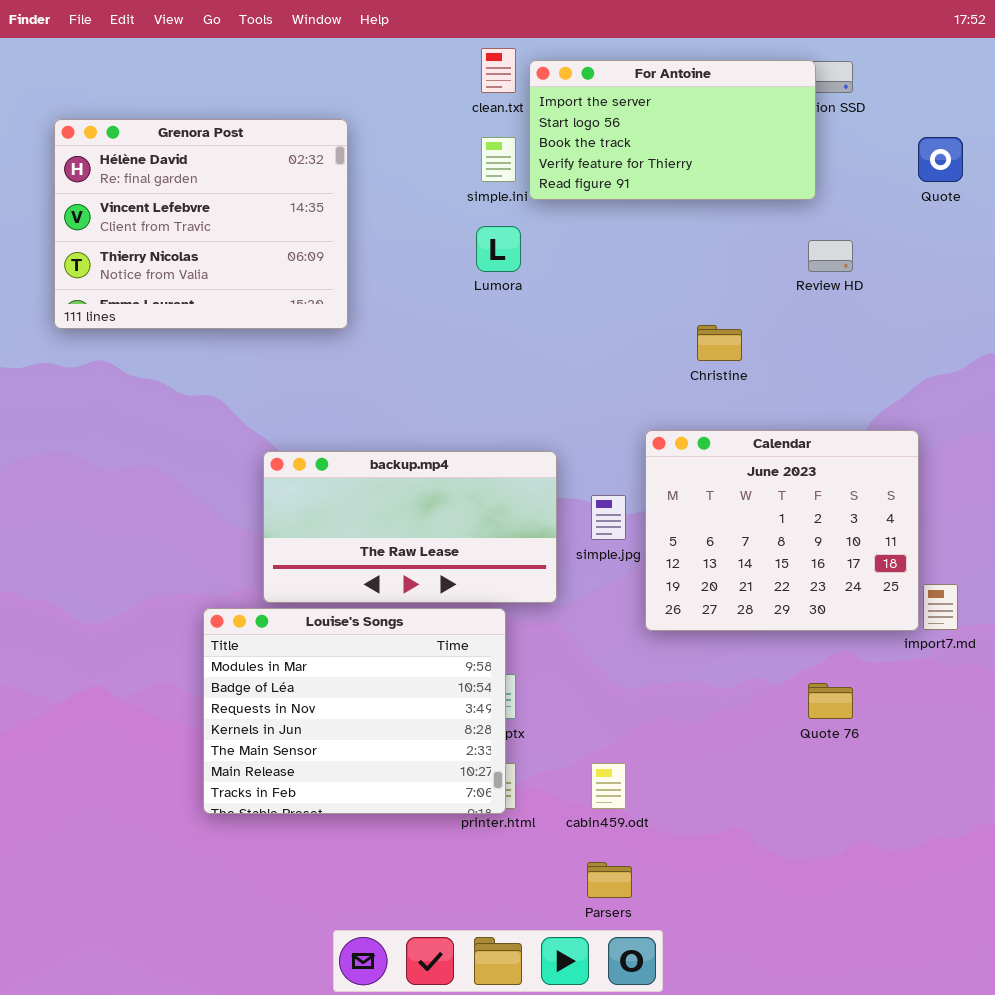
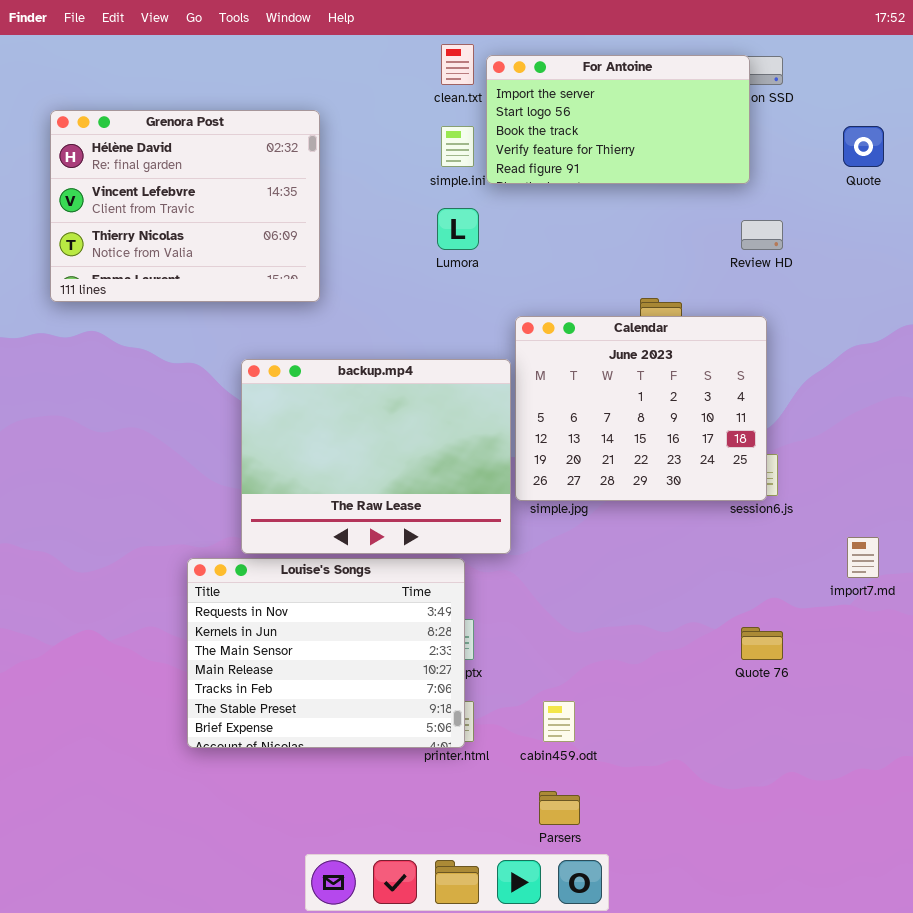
Calendar: [645,430,919,631] -> [515,316,767,501], moved
backup.mp4: [263,451,557,603] -> [241,359,511,554], resized
Louise's Songs: [203,608,506,814] -> [187,558,465,748], scrolled down 2 rows

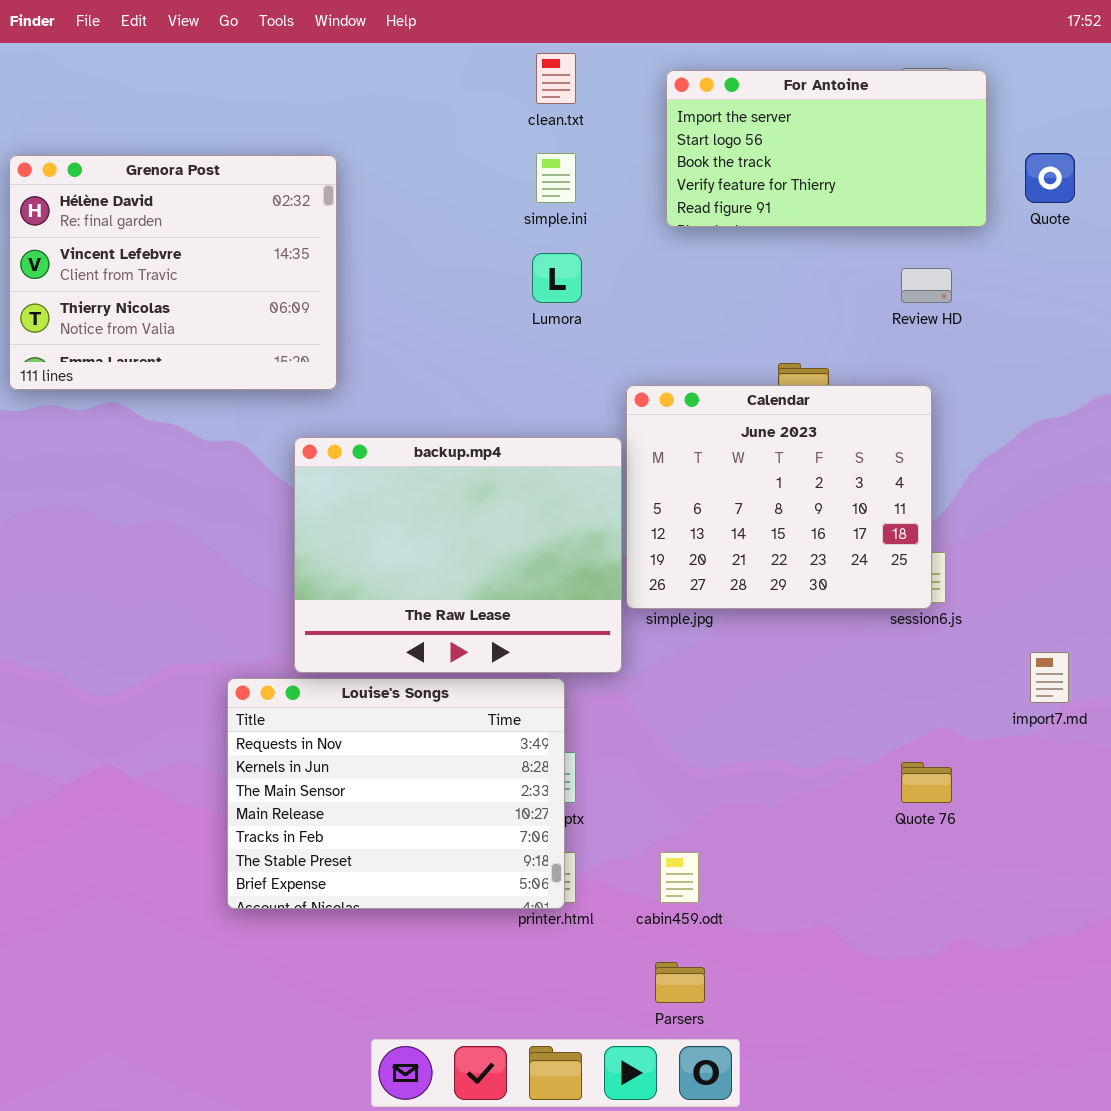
For Antoine: [486,55,750,184] -> [666,70,987,227], moved
Grenora Post: [50,110,320,302] -> [9,155,337,390], moved

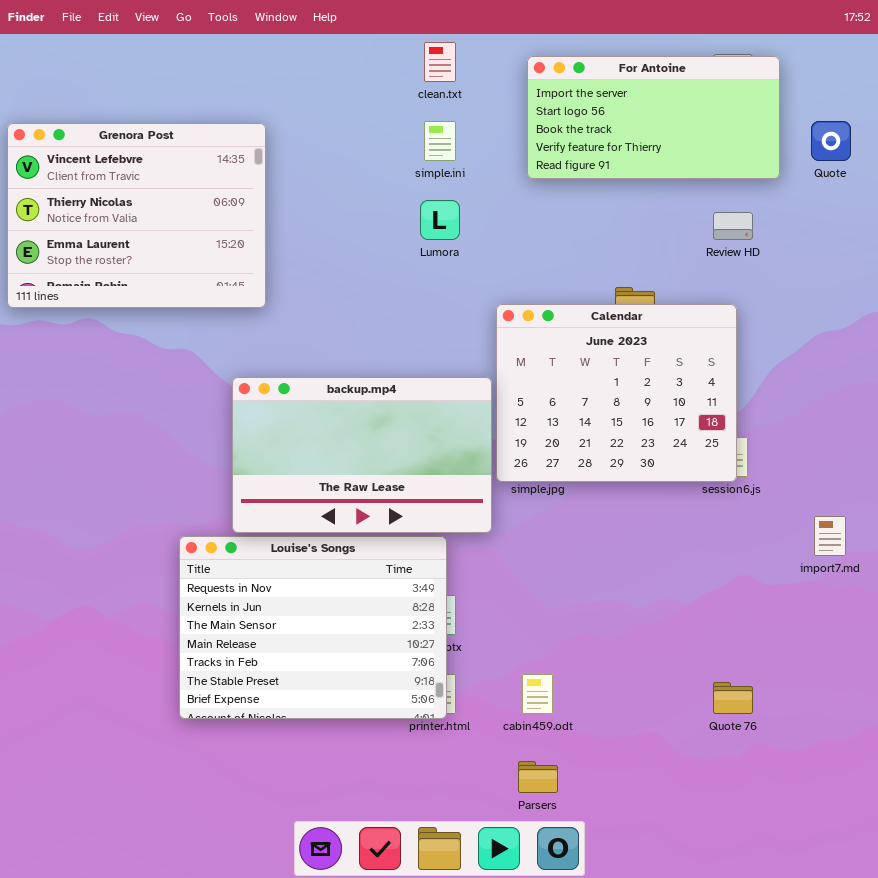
Grenora Post: [9,155,337,390] -> [7,123,266,308], scrolled down 1 row
backup.mp4: [294,437,622,673] -> [232,377,492,533], resized
Quote 76: [901,762,952,803] -> [713,682,753,714], moved

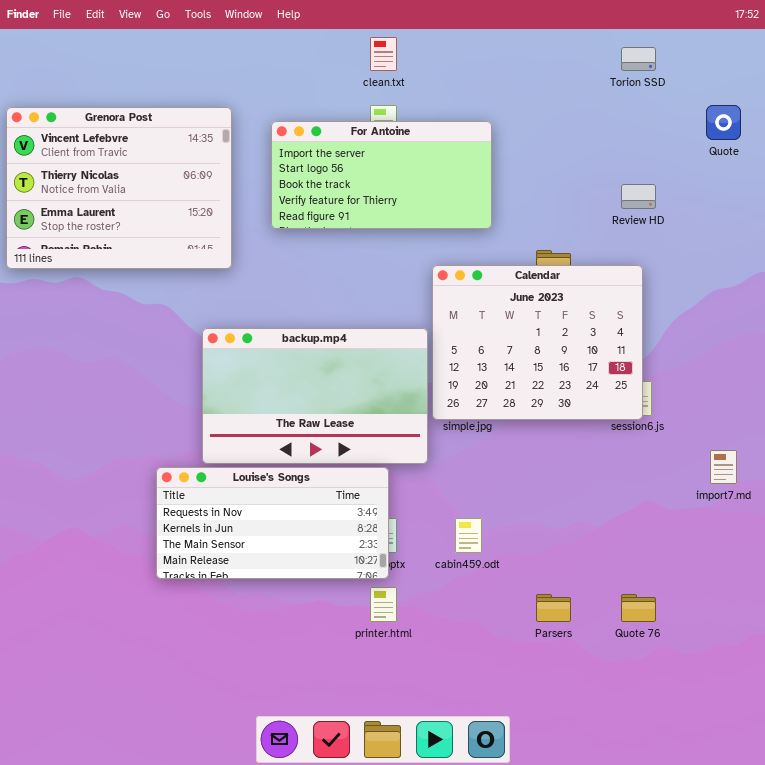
For Antoine: [527,56,780,179] -> [271,121,492,229], moved
Louise's Songs: [179,536,447,719] -> [156,467,389,579], resized
cabin459.odt: [522,674,553,714] -> [455,518,482,553], moved
Parsers: [518,761,558,793] -> [536,594,571,622], moved

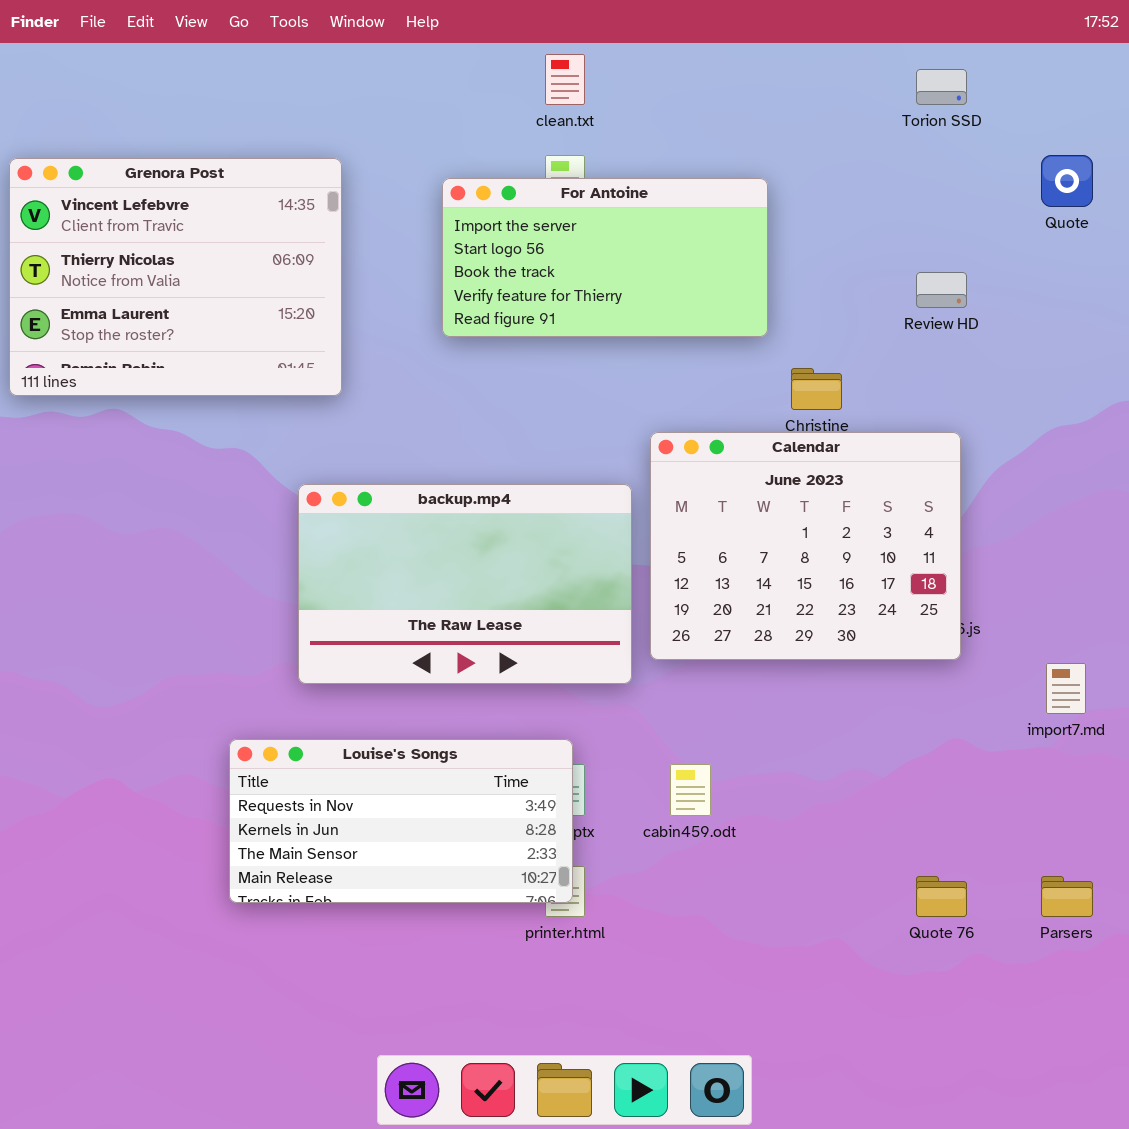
For Antoine: [271,121,492,229] -> [442,178,768,337], moved
Calendar: [432,265,643,420] -> [650,432,961,660], moved
Louise's Songs: [156,467,389,579] -> [229,739,573,903], moved
Parsers: [536,594,571,622] -> [1041,876,1093,917], moved

